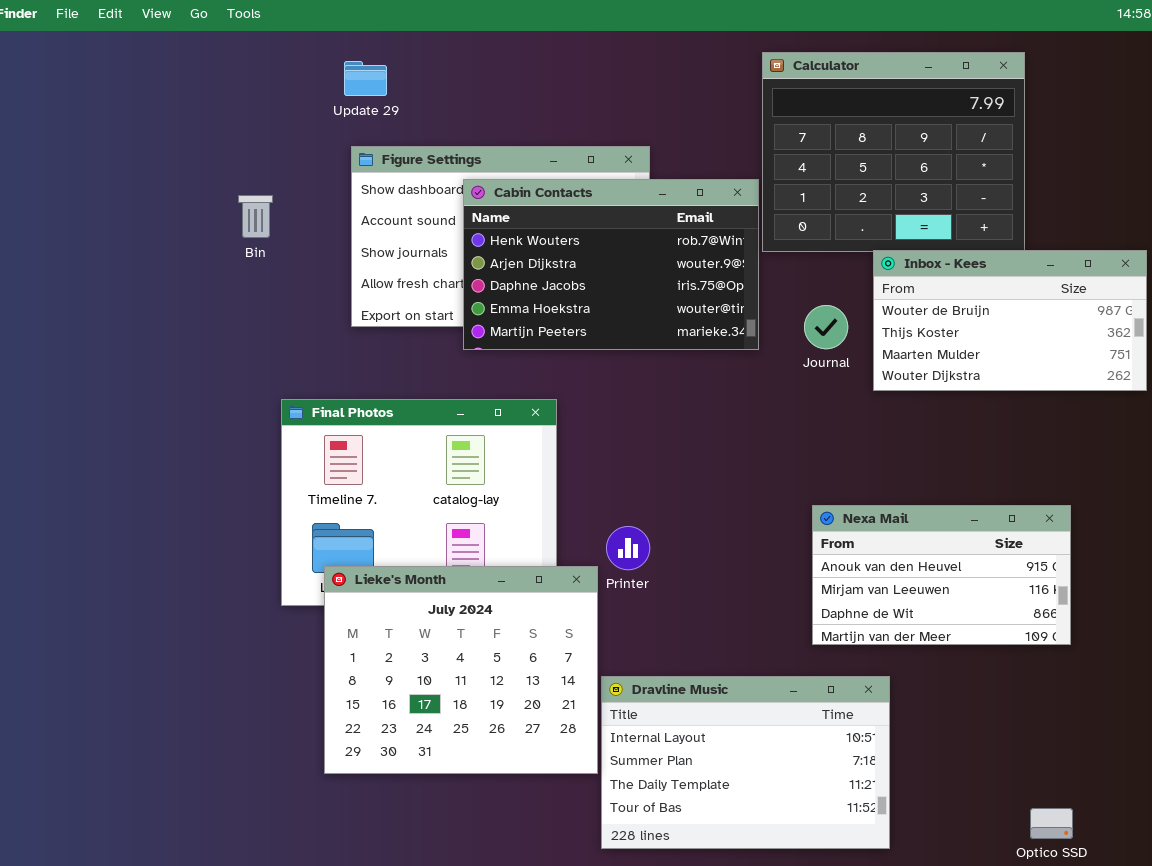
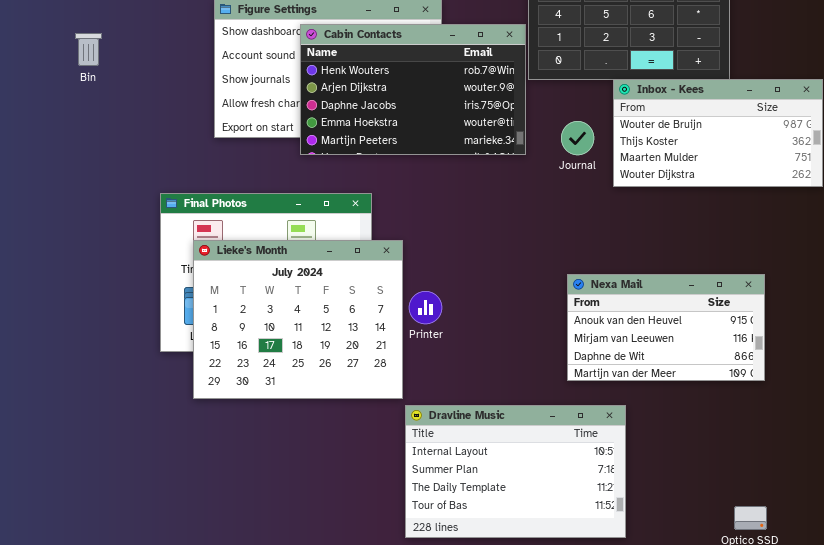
Bin: [238,195,273,238] -> [75,33,102,66], moved
Lieke's Month: [324,566,598,774] -> [193,240,403,399], moved

